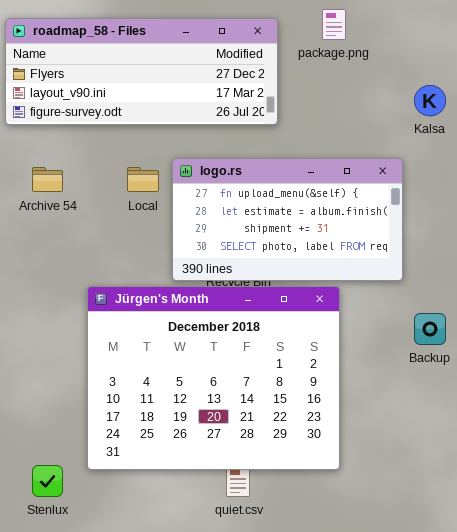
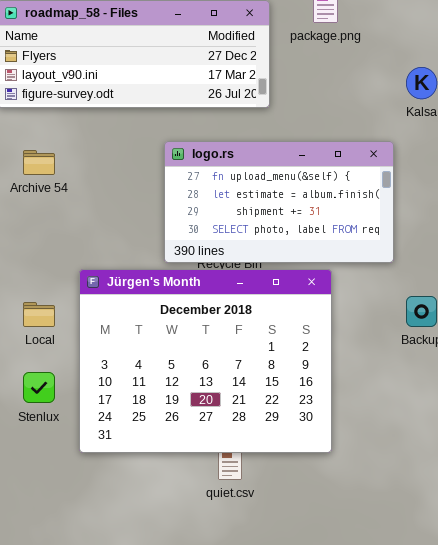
Local: [127,167,159,192] -> [23,302,55,327], moved
Stenlux: [32,465,63,497] -> [23,372,55,403], moved

